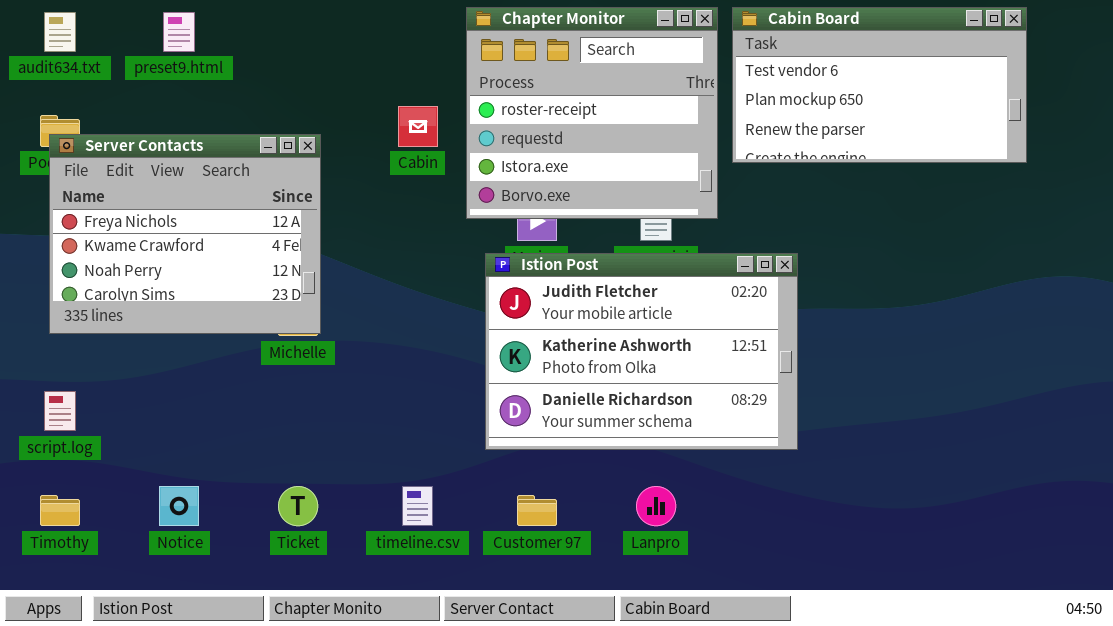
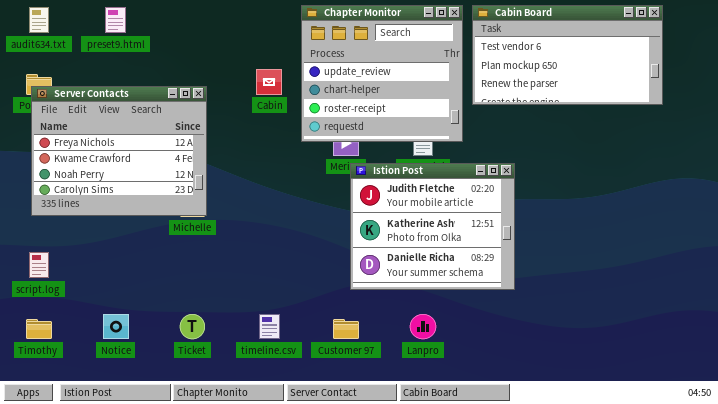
Chapter Monitor: [466,7,718,219] -> [301,5,463,142], scrolled up 2 rows
Istion Post: [485,253,798,450] -> [350,163,515,290], resized

